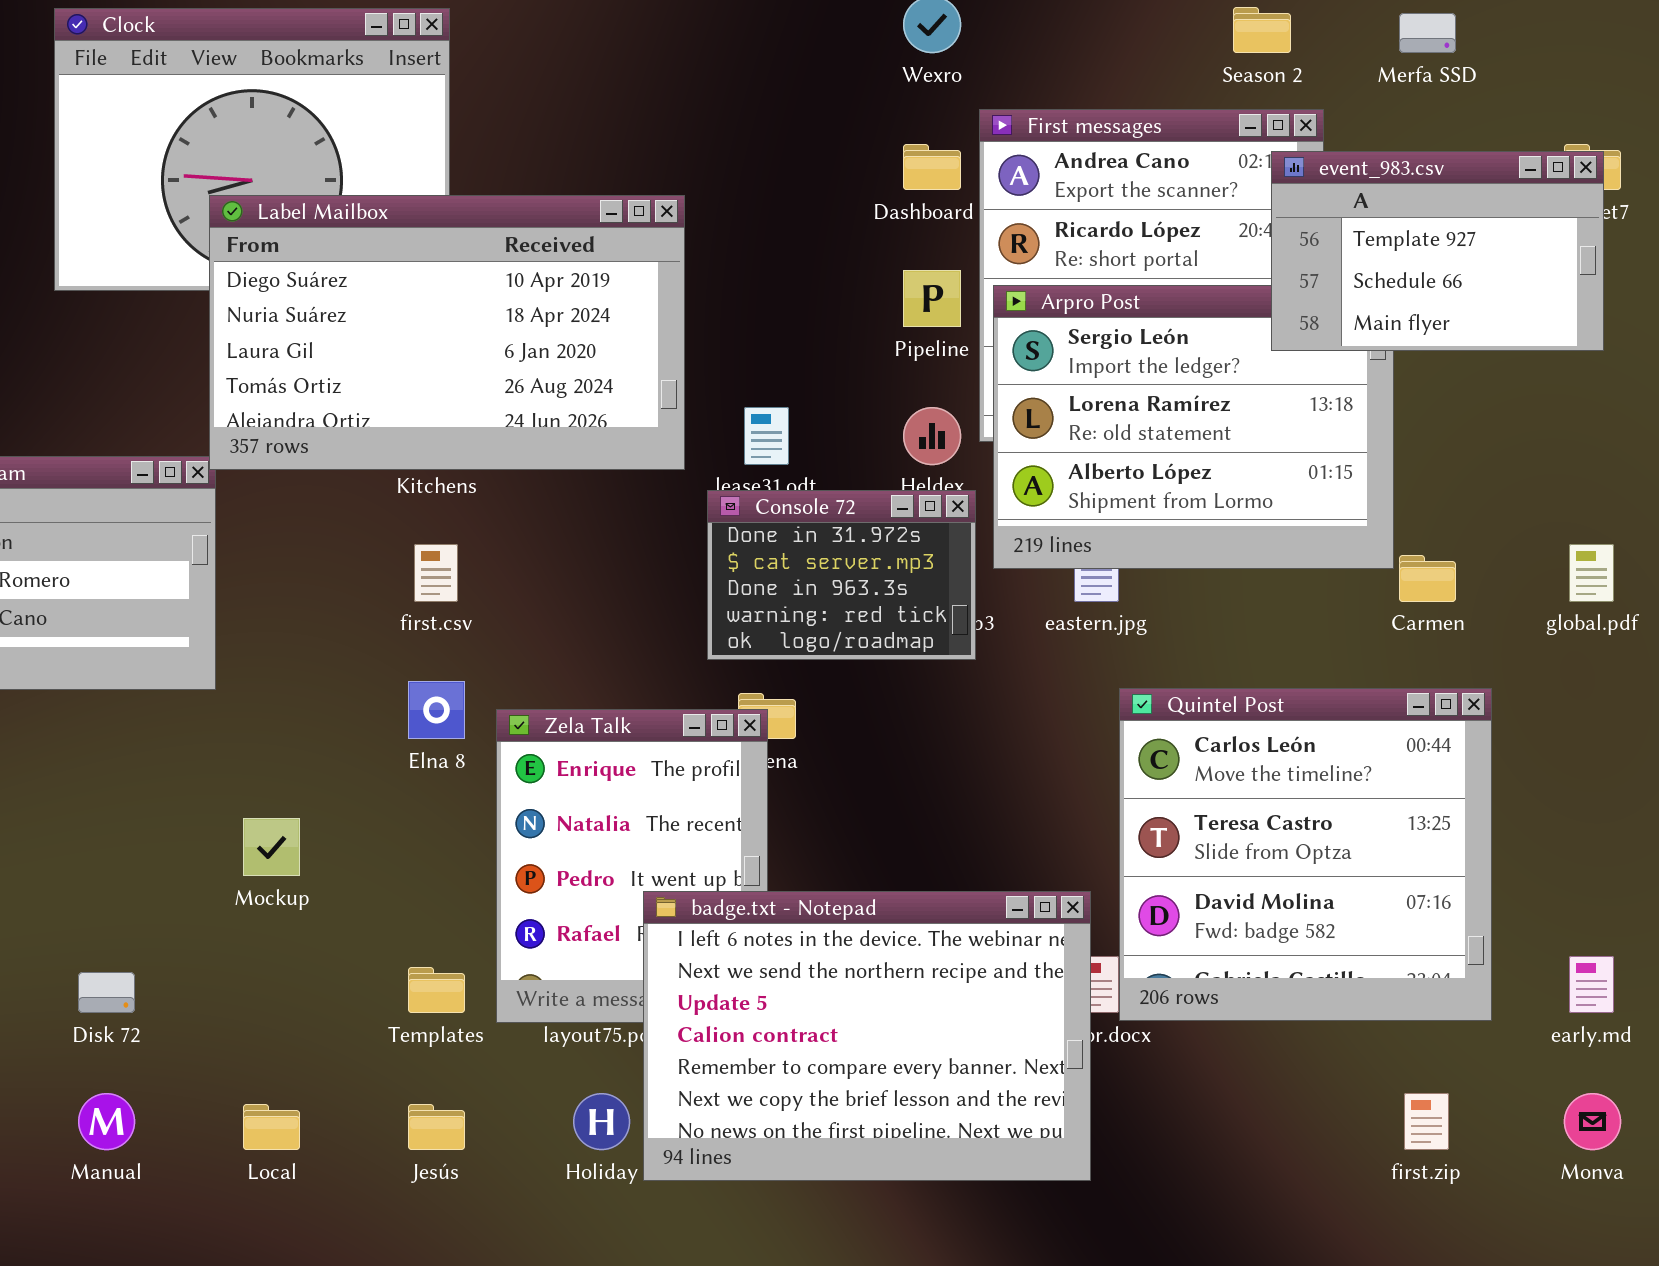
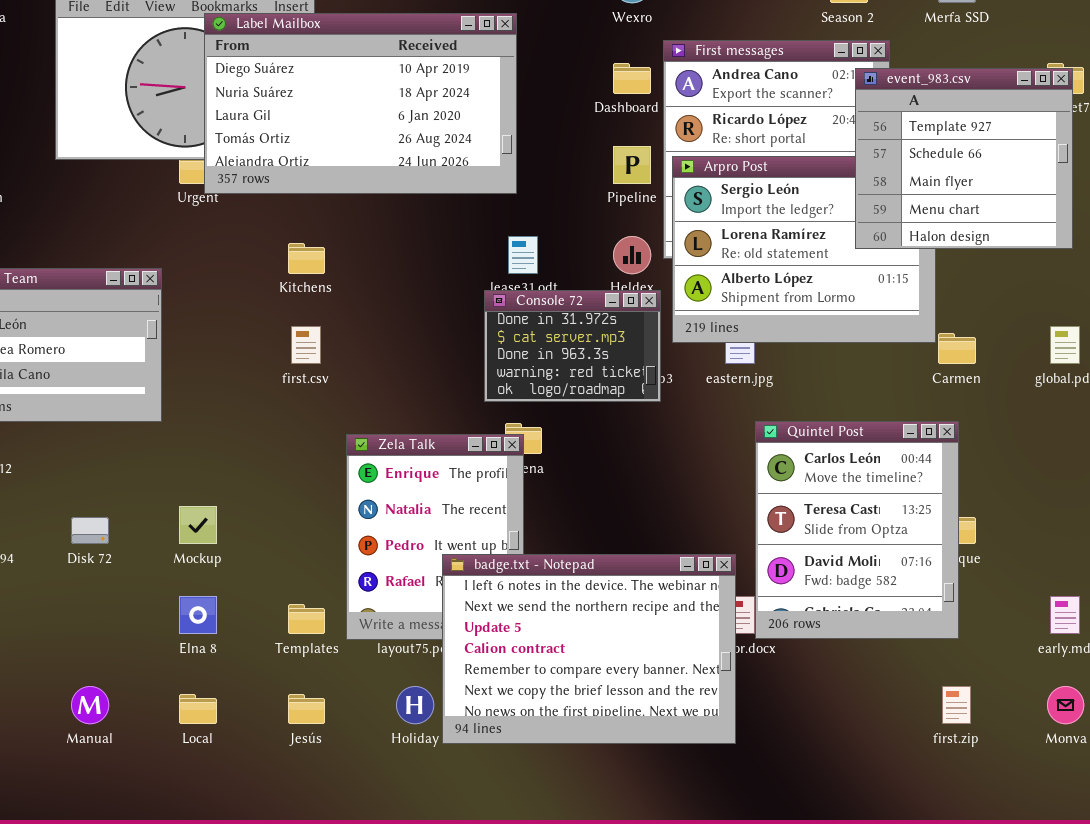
event_983.csv: [1271,151,1604,351] -> [855,68,1073,249], resized
Label Mailbox: [209,195,685,470] -> [204,13,517,194], moved
Elna 8: [408,681,465,739] -> [179,596,217,634], moved
Quintel Post: [1119,688,1492,1021] -> [755,421,959,639], resized
Disk 72: [78,972,135,1013] -> [71,517,109,544], moved

